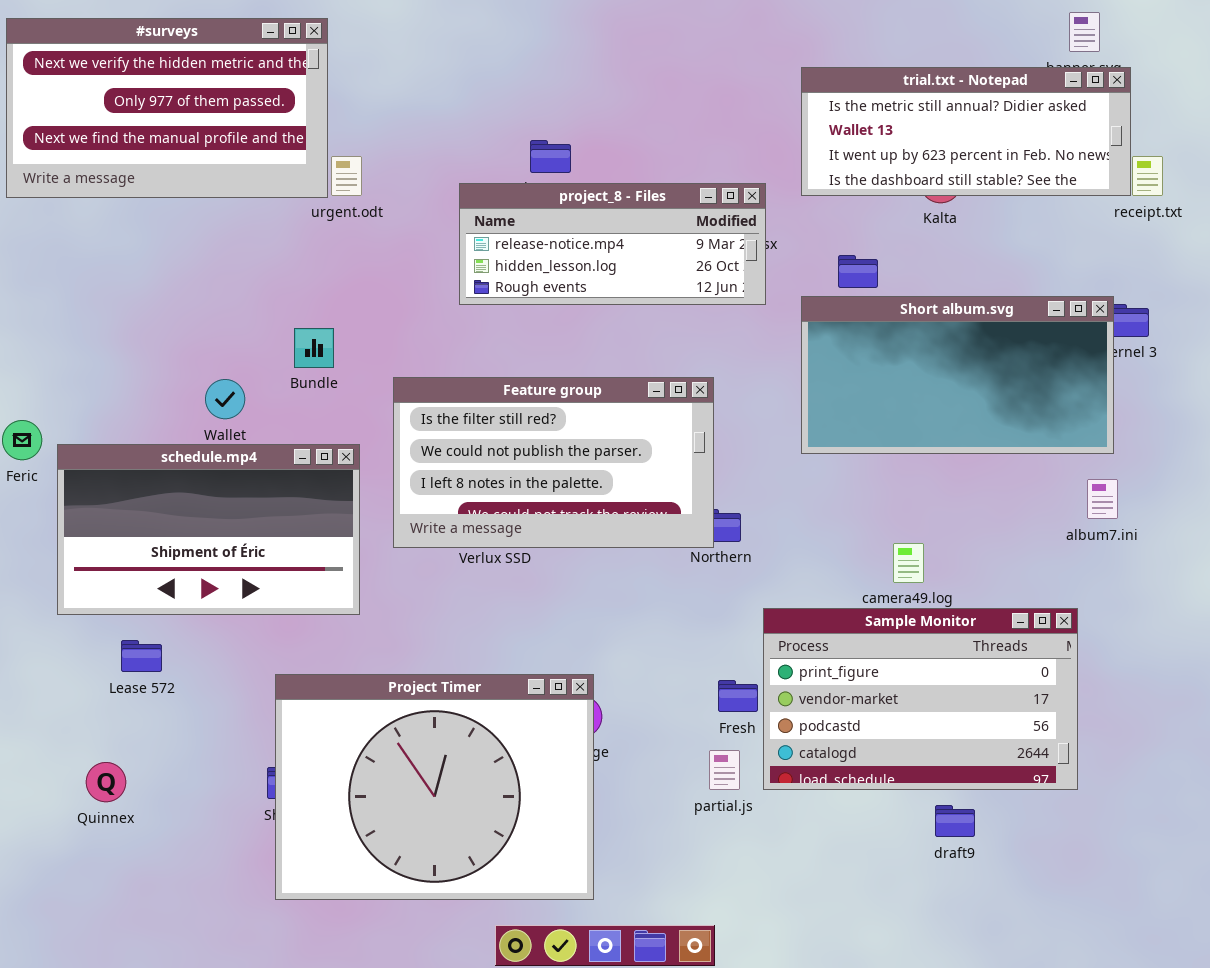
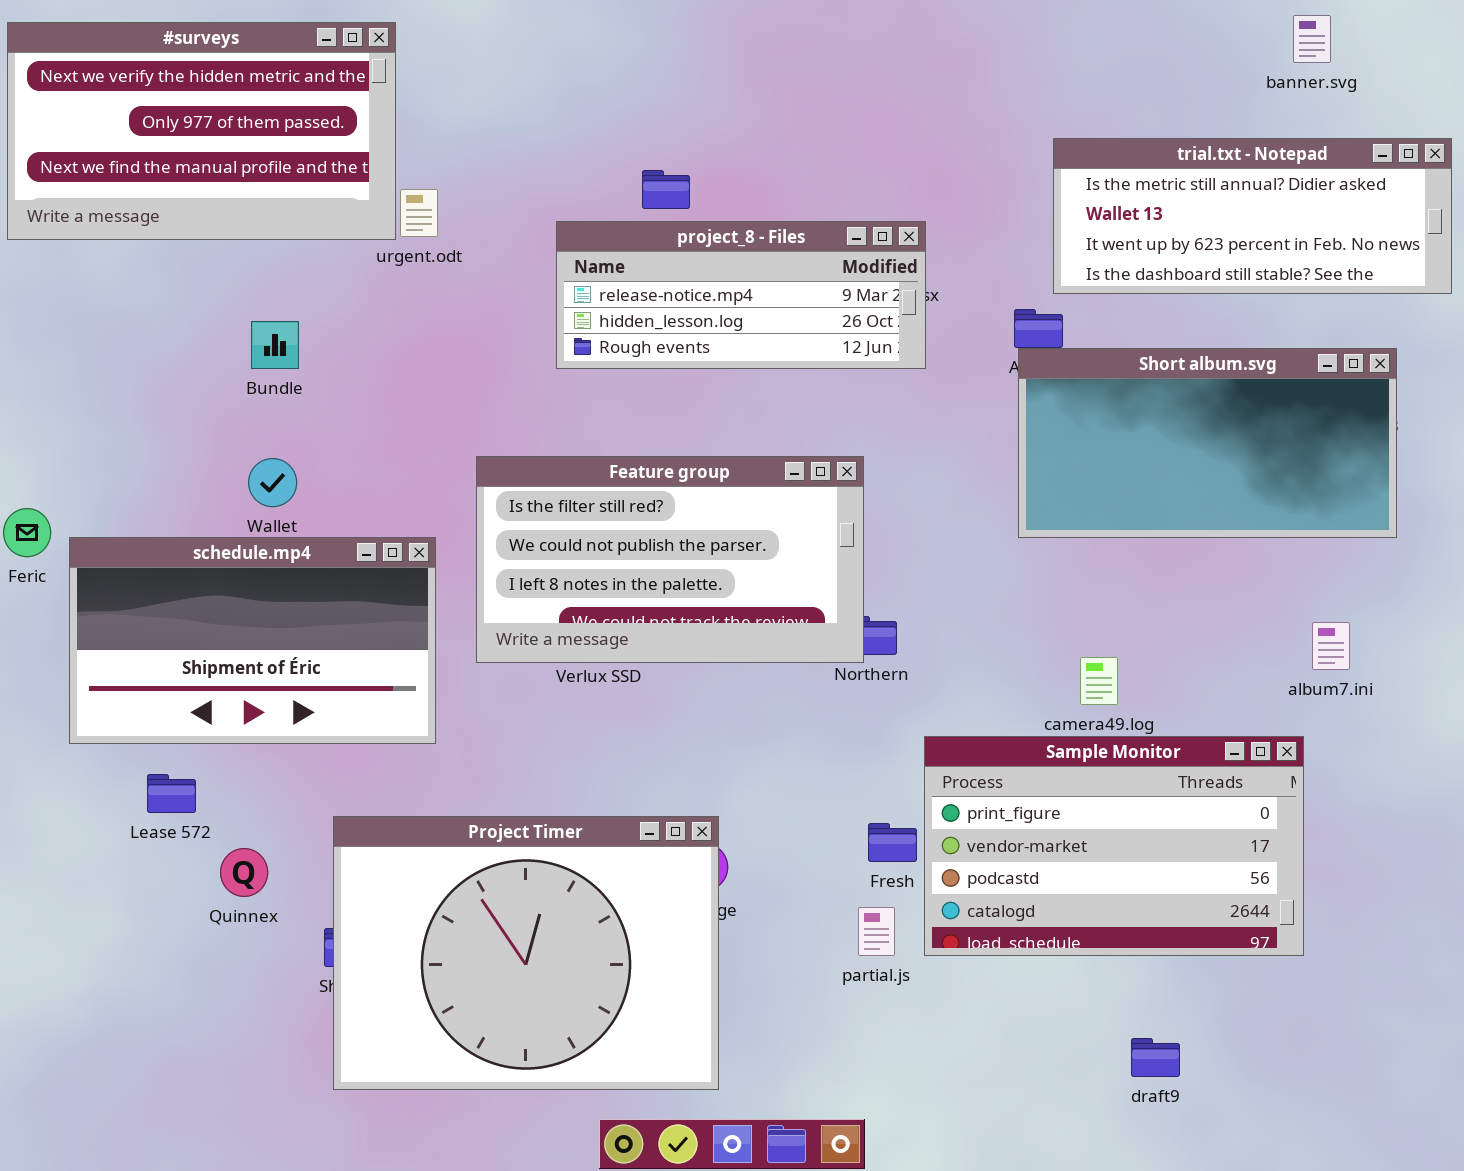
trial.txt - Notepad: [801,67,1131,196] -> [1053,138,1452,294], moved
Short album.svg: [801,296,1114,454] -> [1018,348,1397,538], moved
Bundle: [294,328,334,368] -> [251,321,299,369], moved
album7.ini: [1087,479,1118,519] -> [1312,622,1350,670], moved
Quinnex: [86,762,126,802] -> [220,848,268,897], moved
draft9: [935,805,975,837] -> [1131,1038,1180,1077], moved

